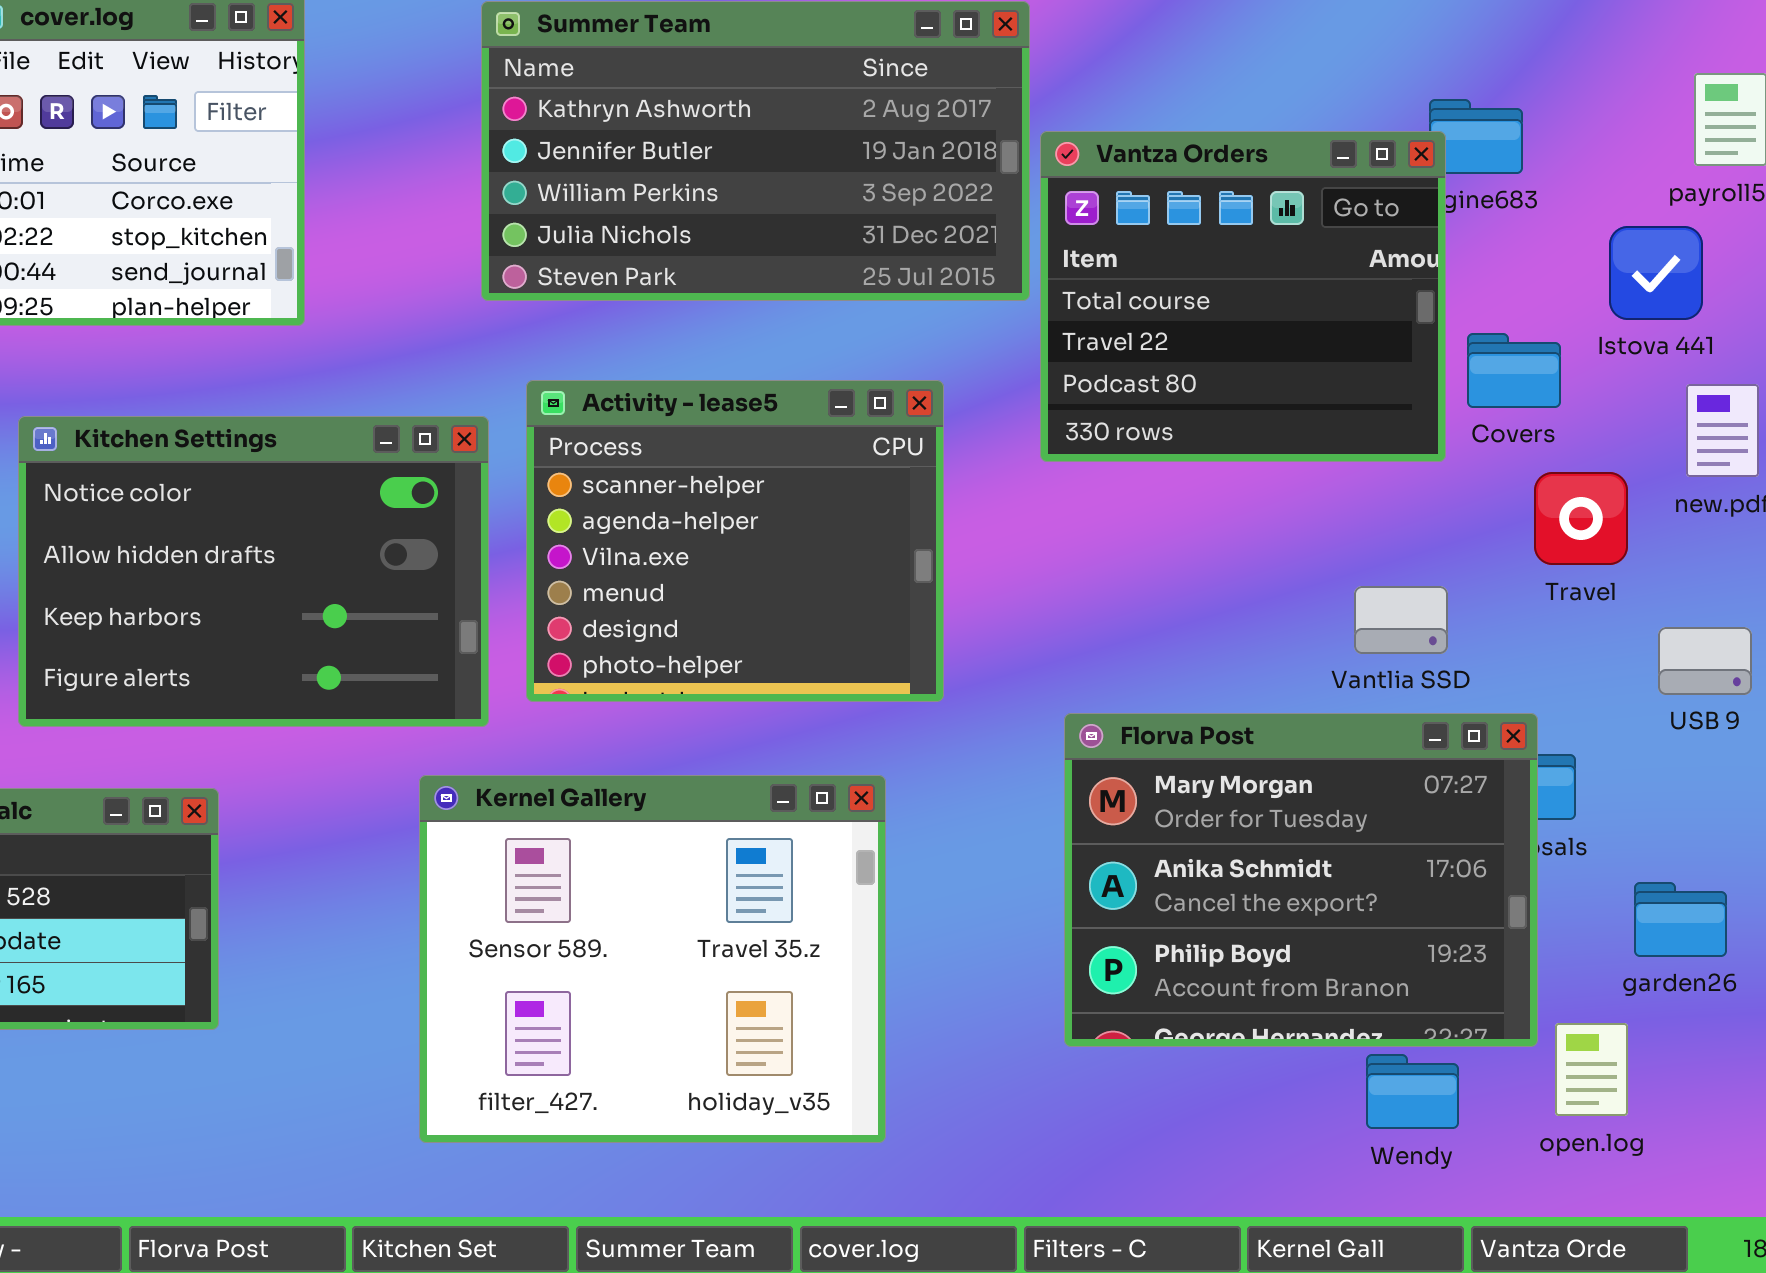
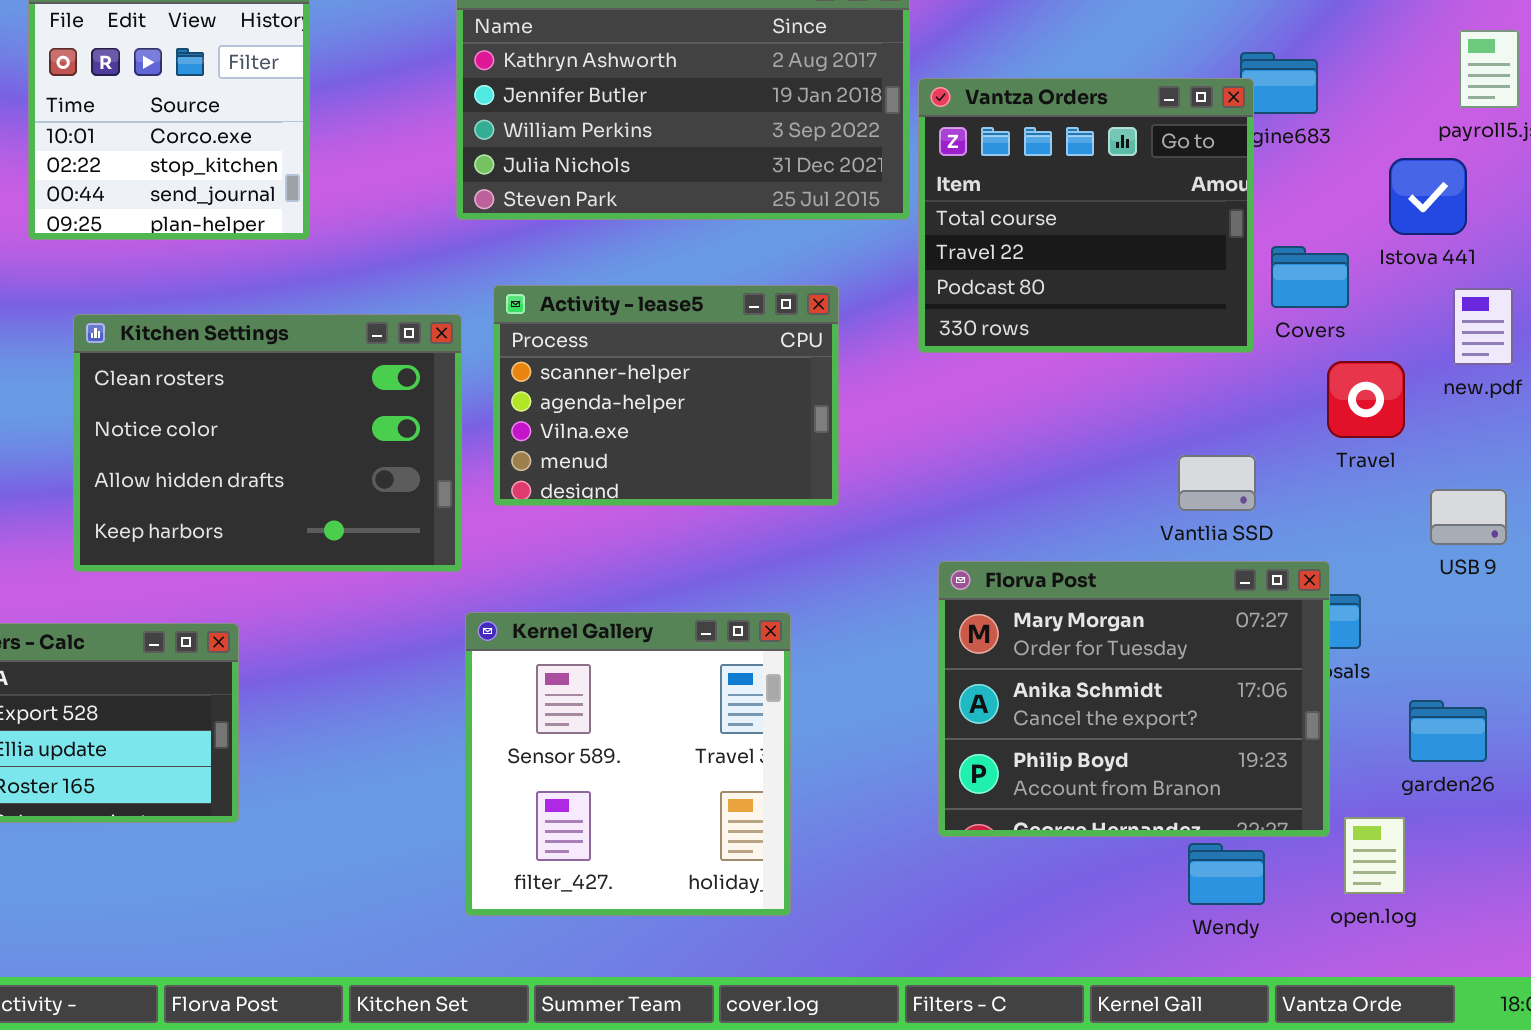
Activity - lease5: [526,380,944,702] -> [493,285,839,506], resized
Kitchen Settings: [18,416,489,727] -> [73,314,462,572], scrolled up 1 row
Kernel Gallery: [419,775,886,1143] -> [465,612,791,916], resized

